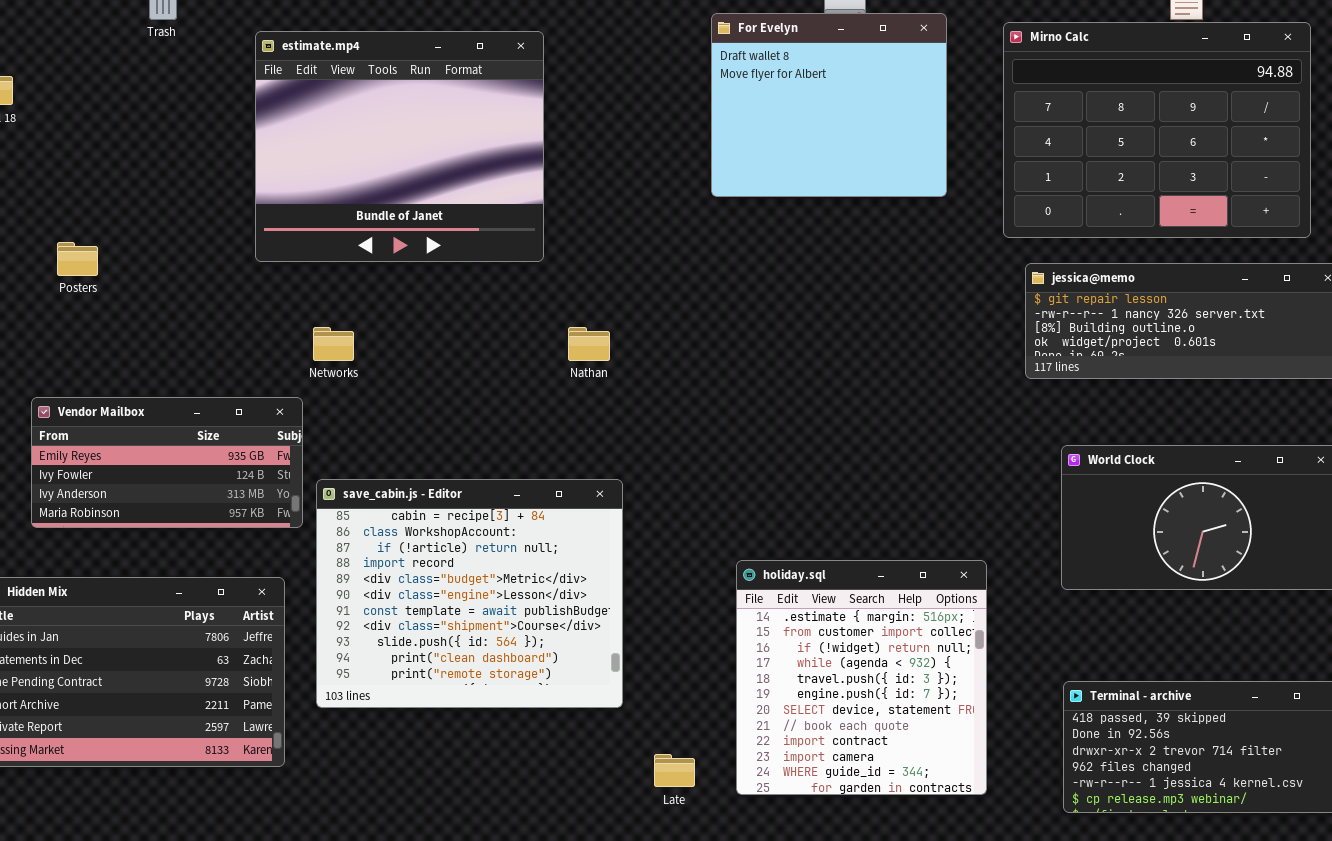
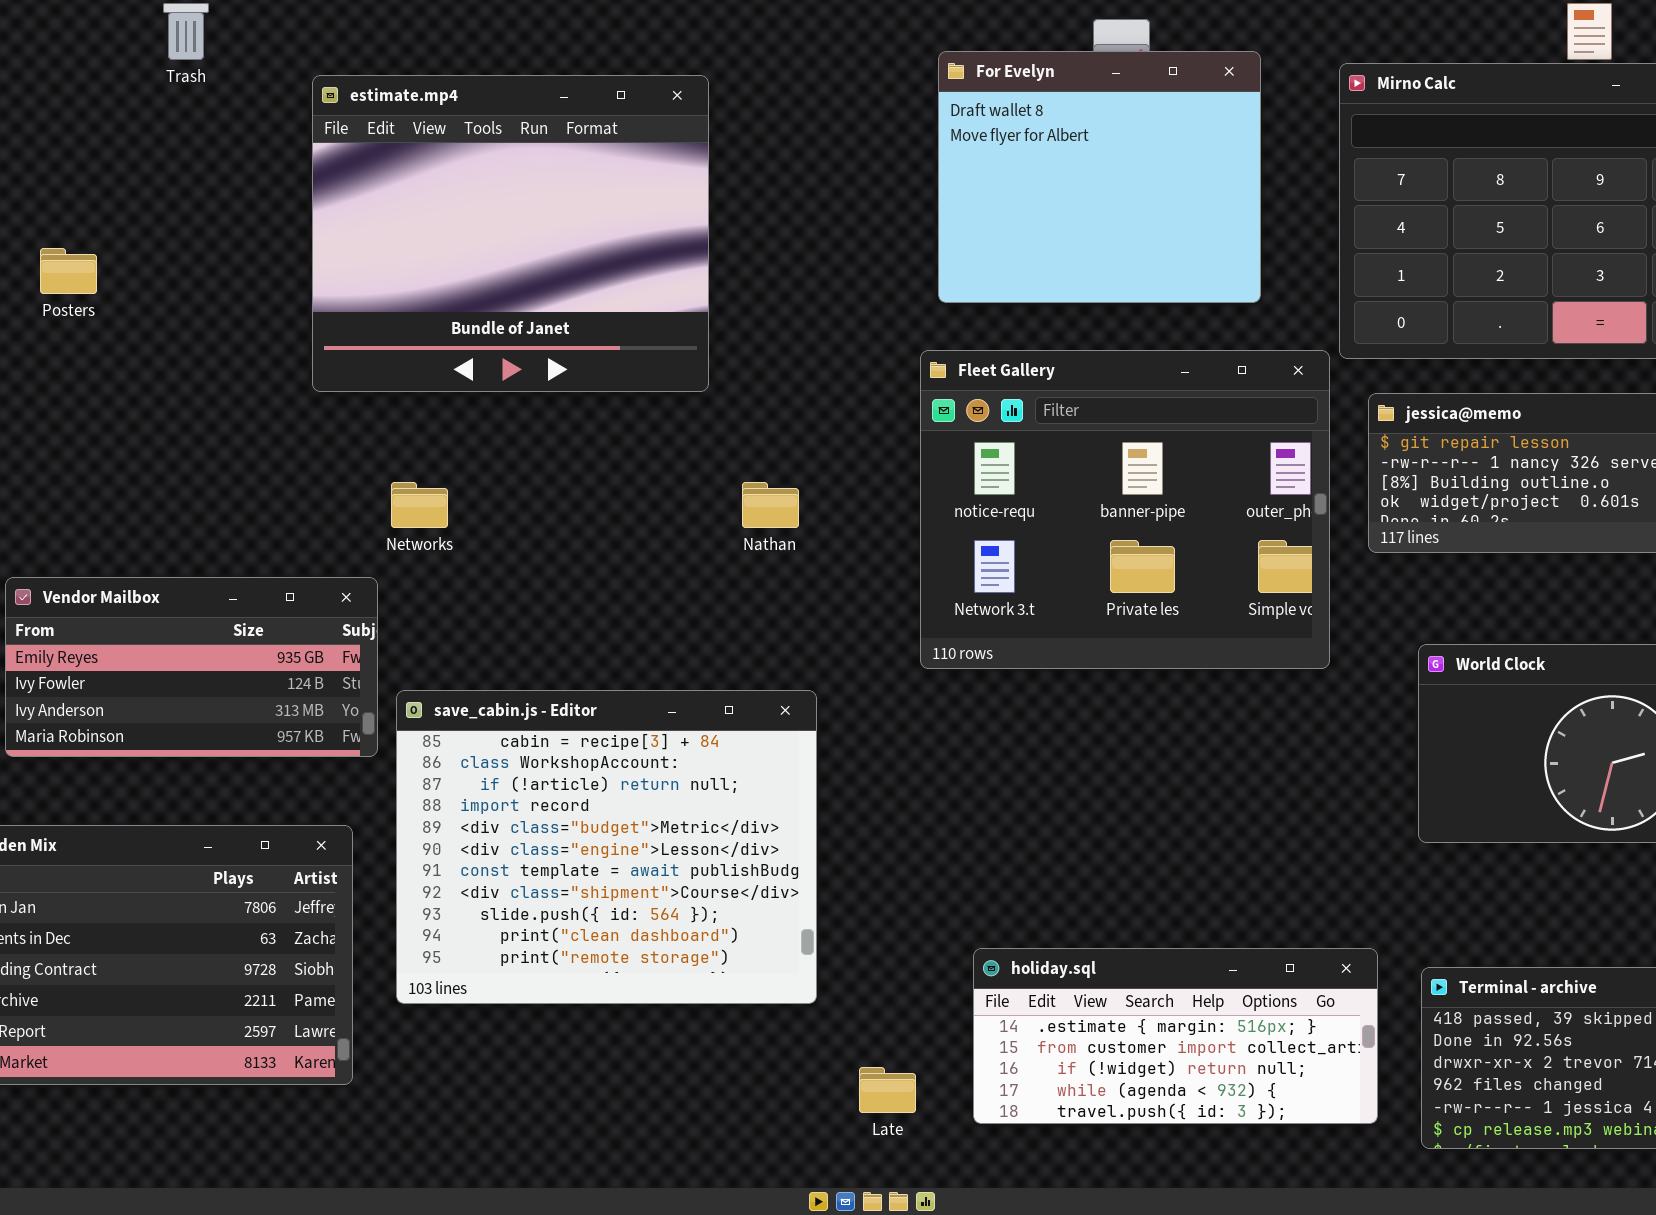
Fleet Gallery: none -> [920,350,1330,669], opened
Posters: [57,242,98,276] -> [40,248,97,294], moved
holiday.sql: [736,560,987,795] -> [973,948,1378,1124], resized

